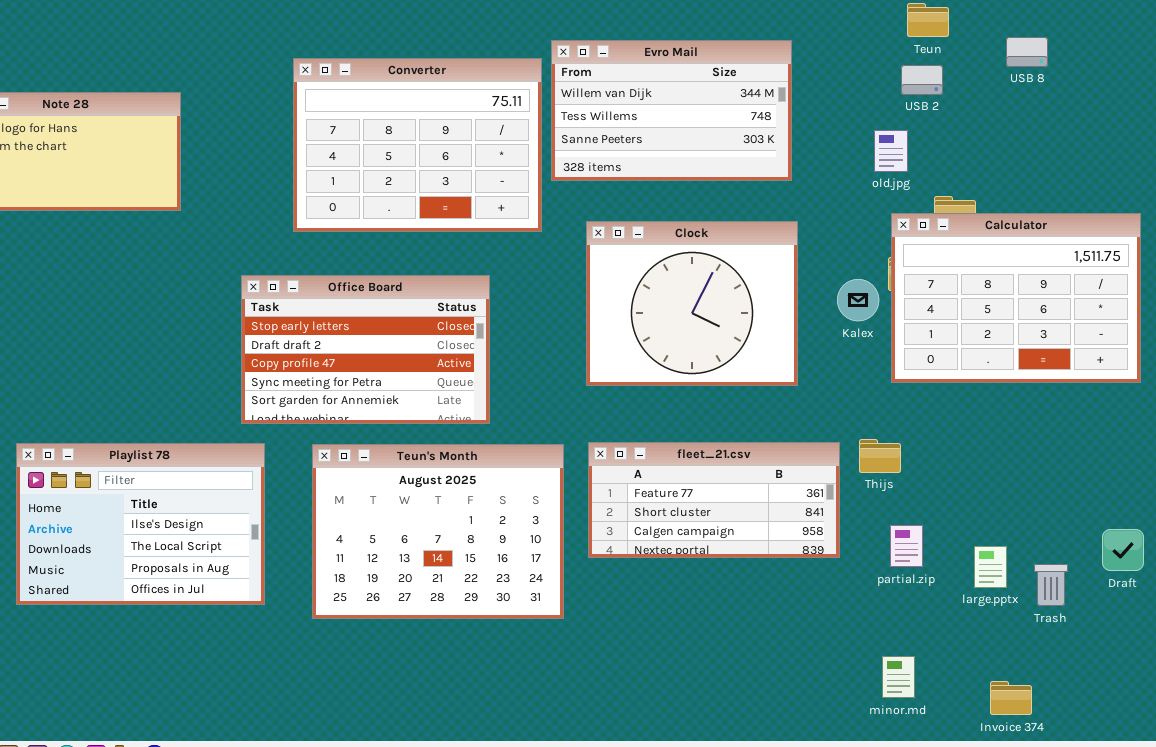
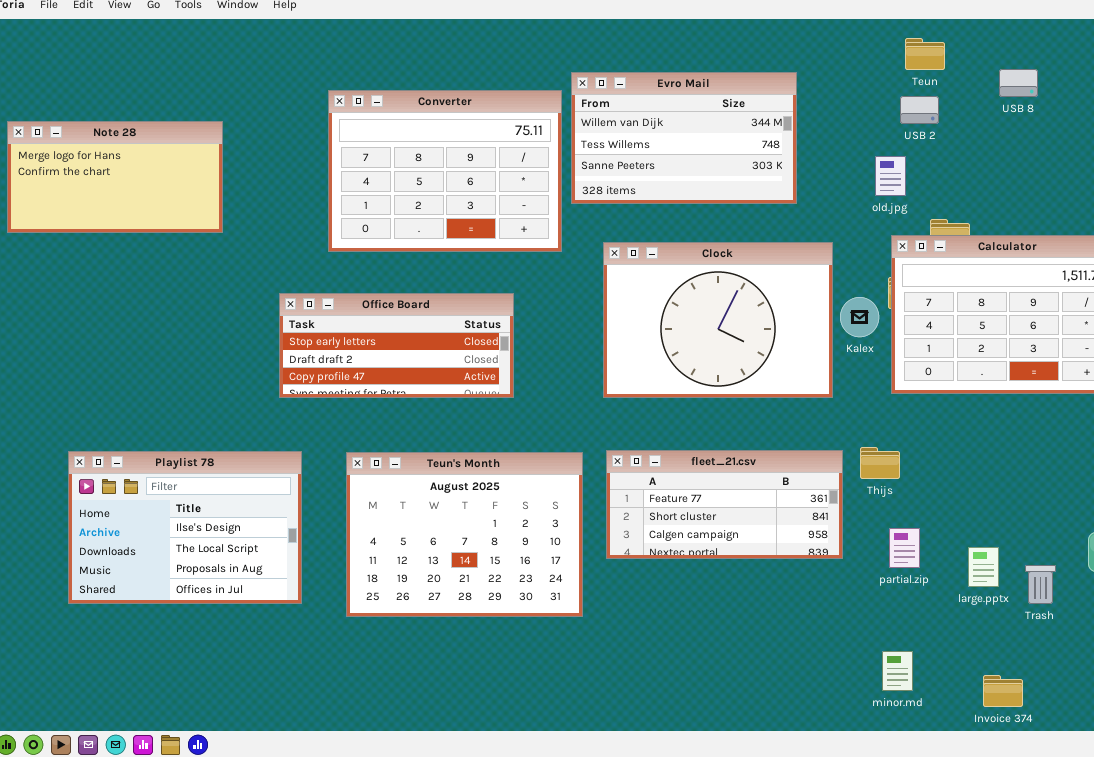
Clock: [586,221,798,386] -> [603,242,833,398], resized
Office Board: [241,275,490,424] -> [279,293,514,398], resized

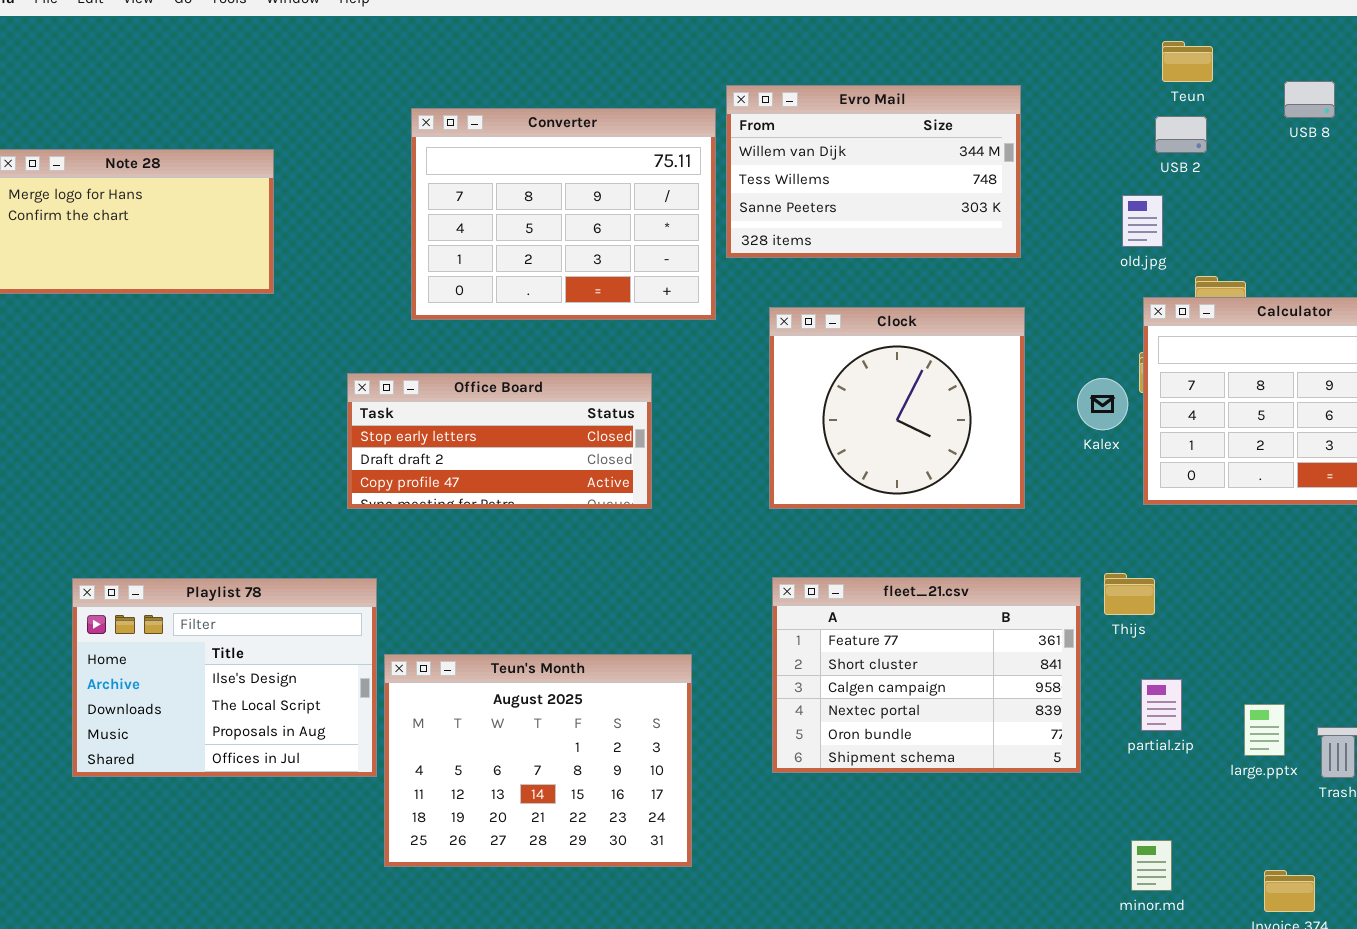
Clock: [603,242,833,398] -> [769,307,1025,509], resized
fleet_21.csv: [606,450,843,559] -> [772,577,1081,773], resized
Teun's Month: [346,452,583,617] -> [384,654,692,867], moved

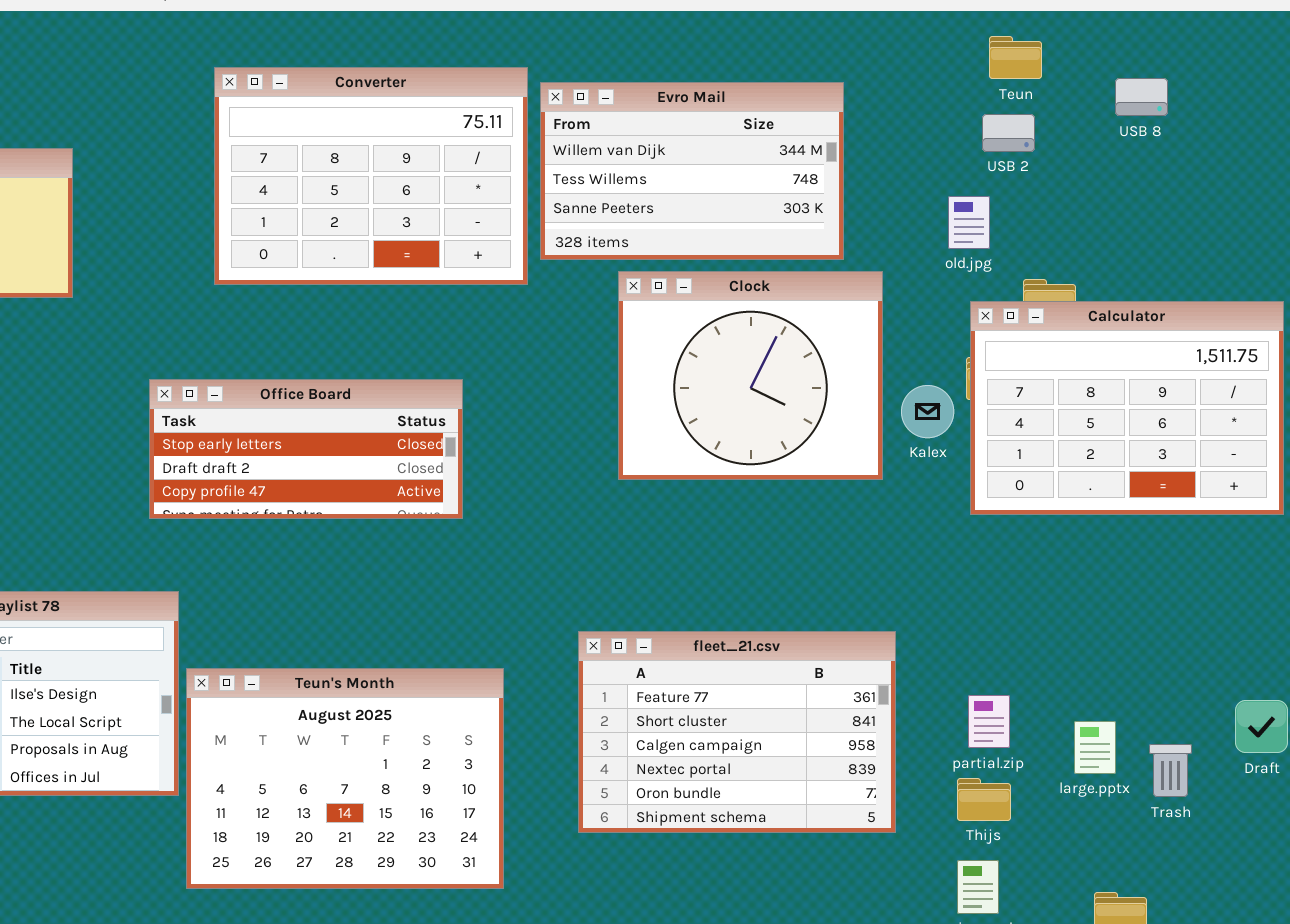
Converter: [411,108,716,320] -> [214,67,528,285], moved
Clock: [769,307,1025,509] -> [618,271,883,480], moved
Thijs: [1104,573,1155,615] -> [957,778,1011,821], moved
fleet_21.csv: [772,577,1081,773] -> [578,631,896,833], moved

